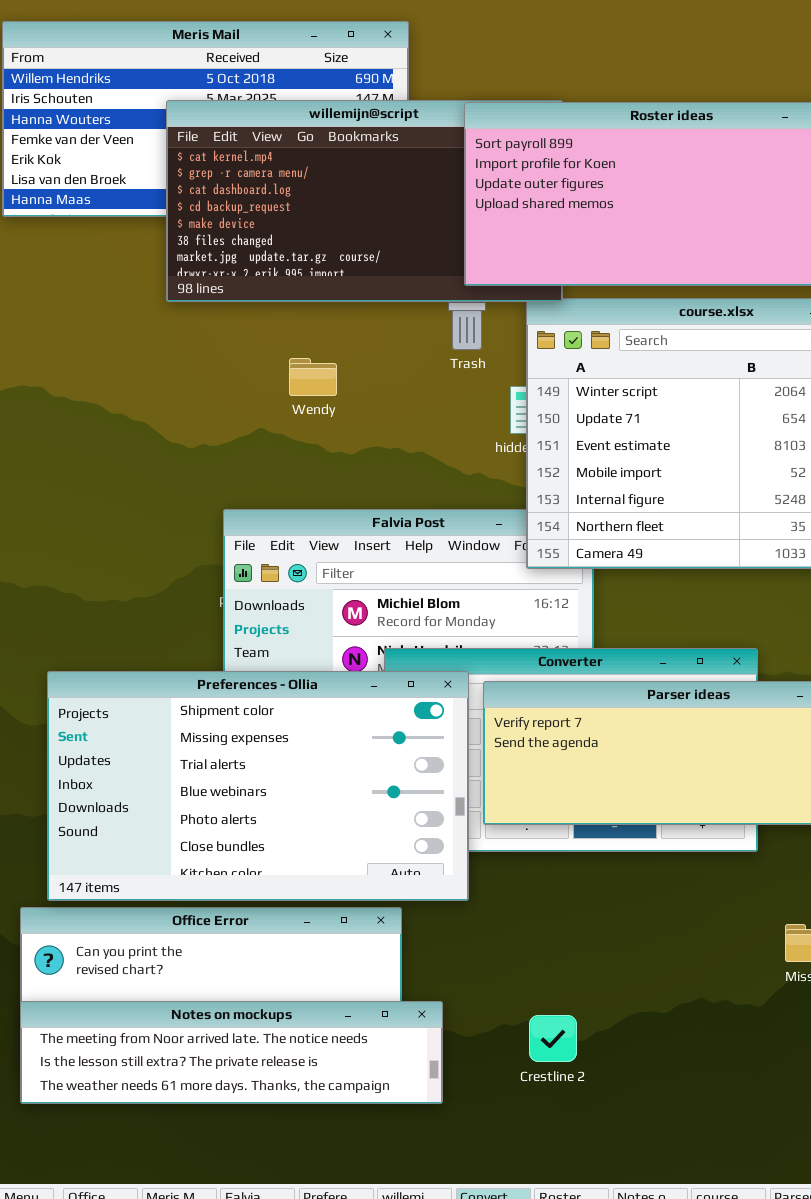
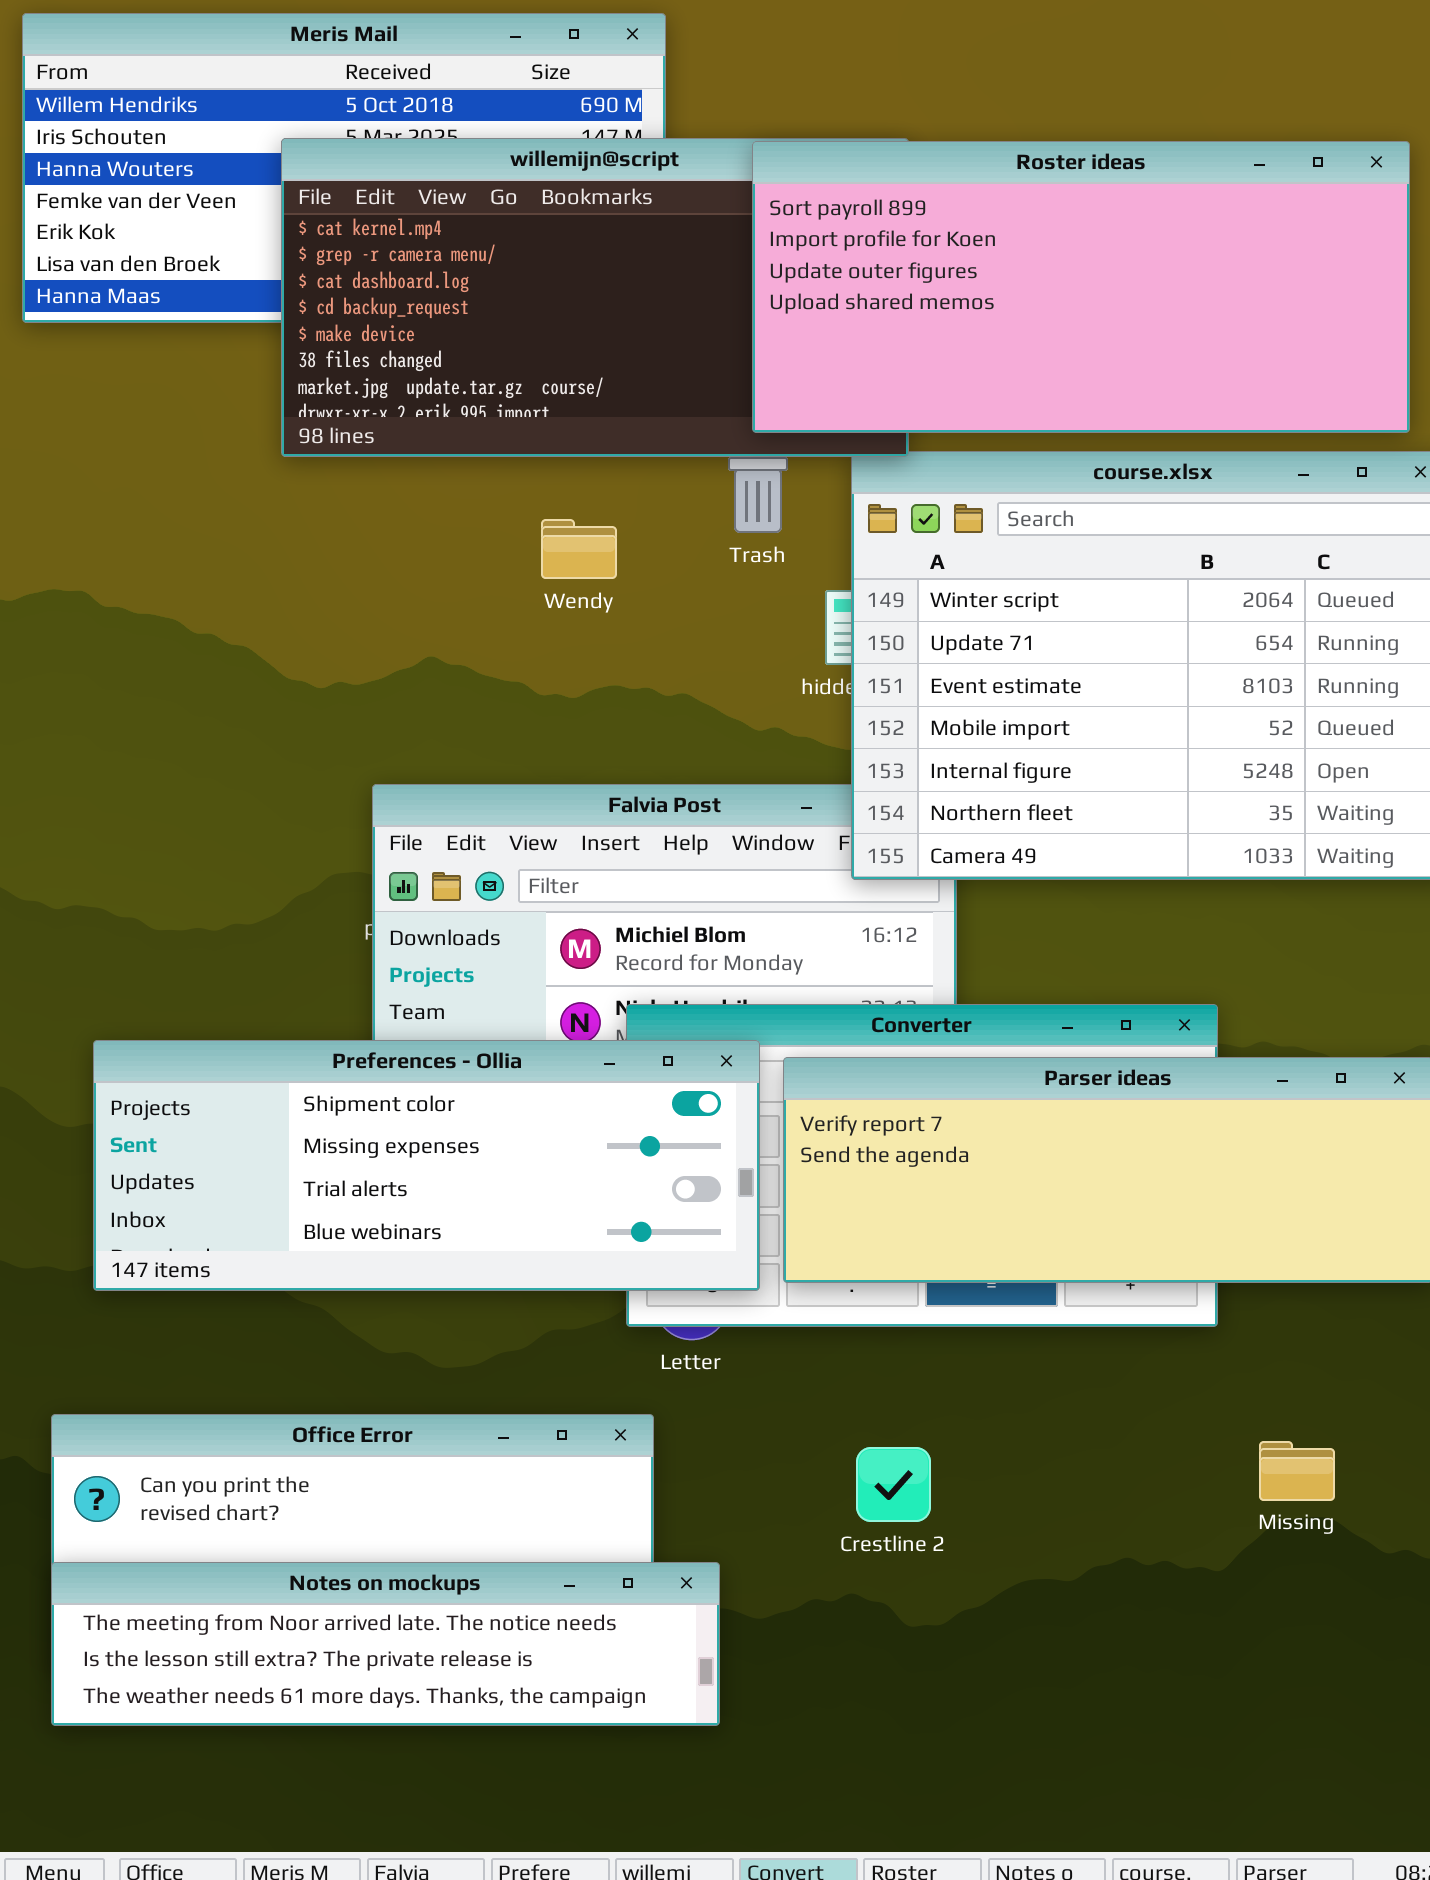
Wendy: [289,358,337,396] -> [541,519,617,579], moved
Preferences - Ollia: [47,671,469,901] -> [93,1040,760,1291], resized
Crestline 2: [529,1015,577,1062] -> [856,1447,931,1522], moved

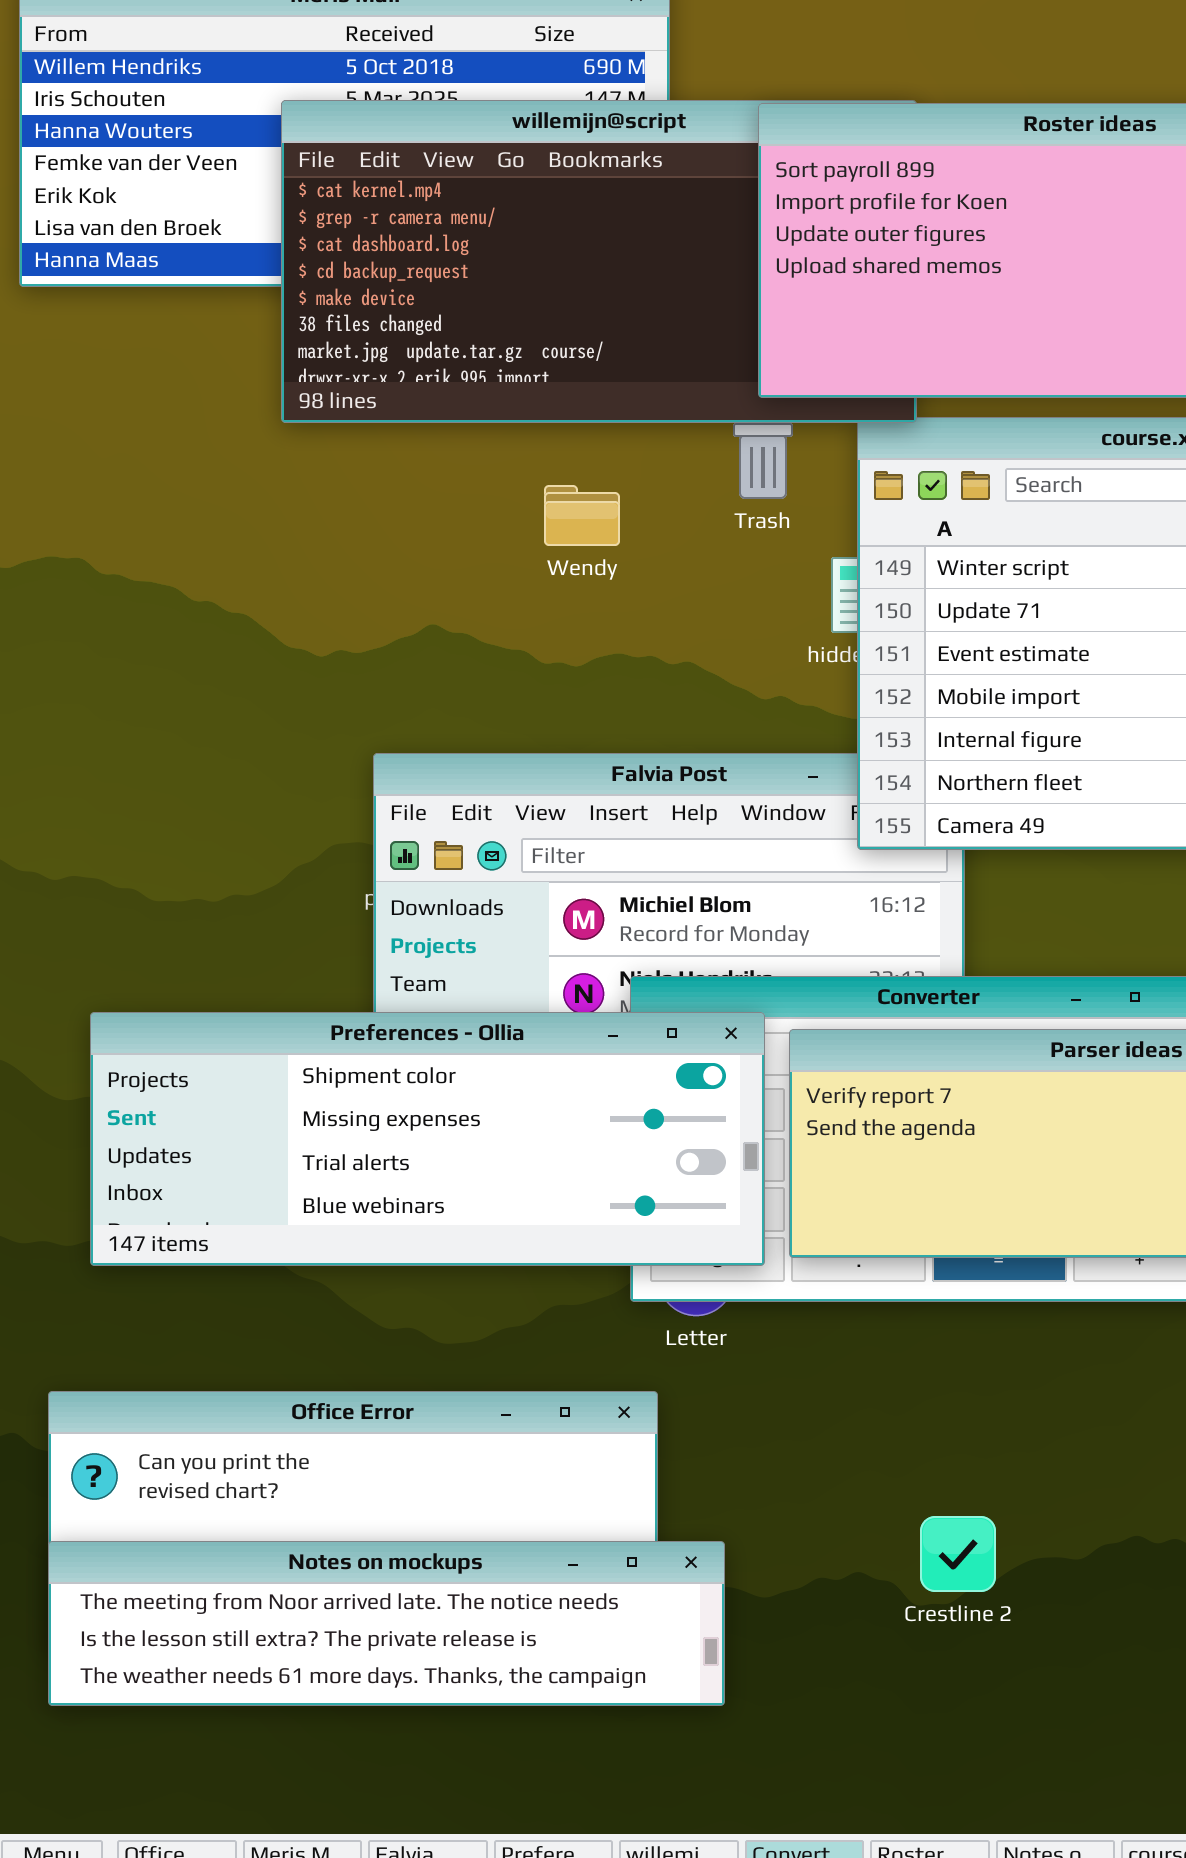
Crestline 2: [856,1447,931,1522] -> [920,1516,996,1592], moved

